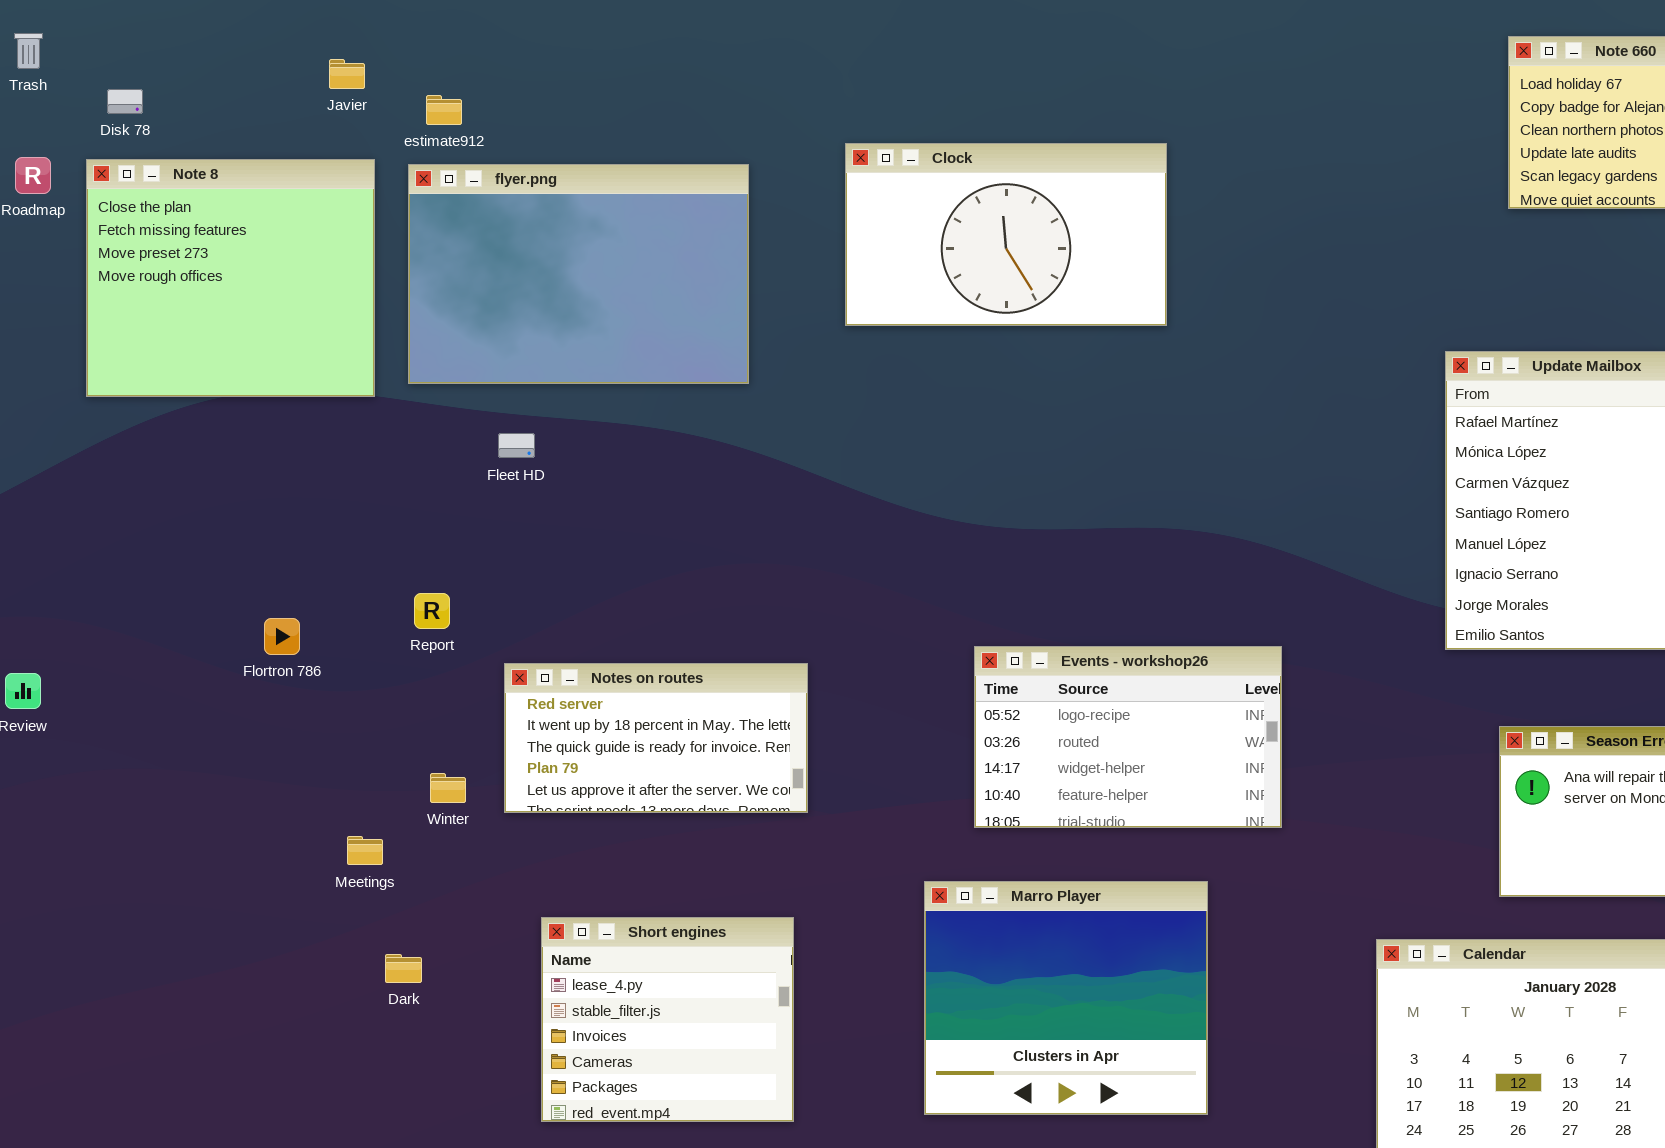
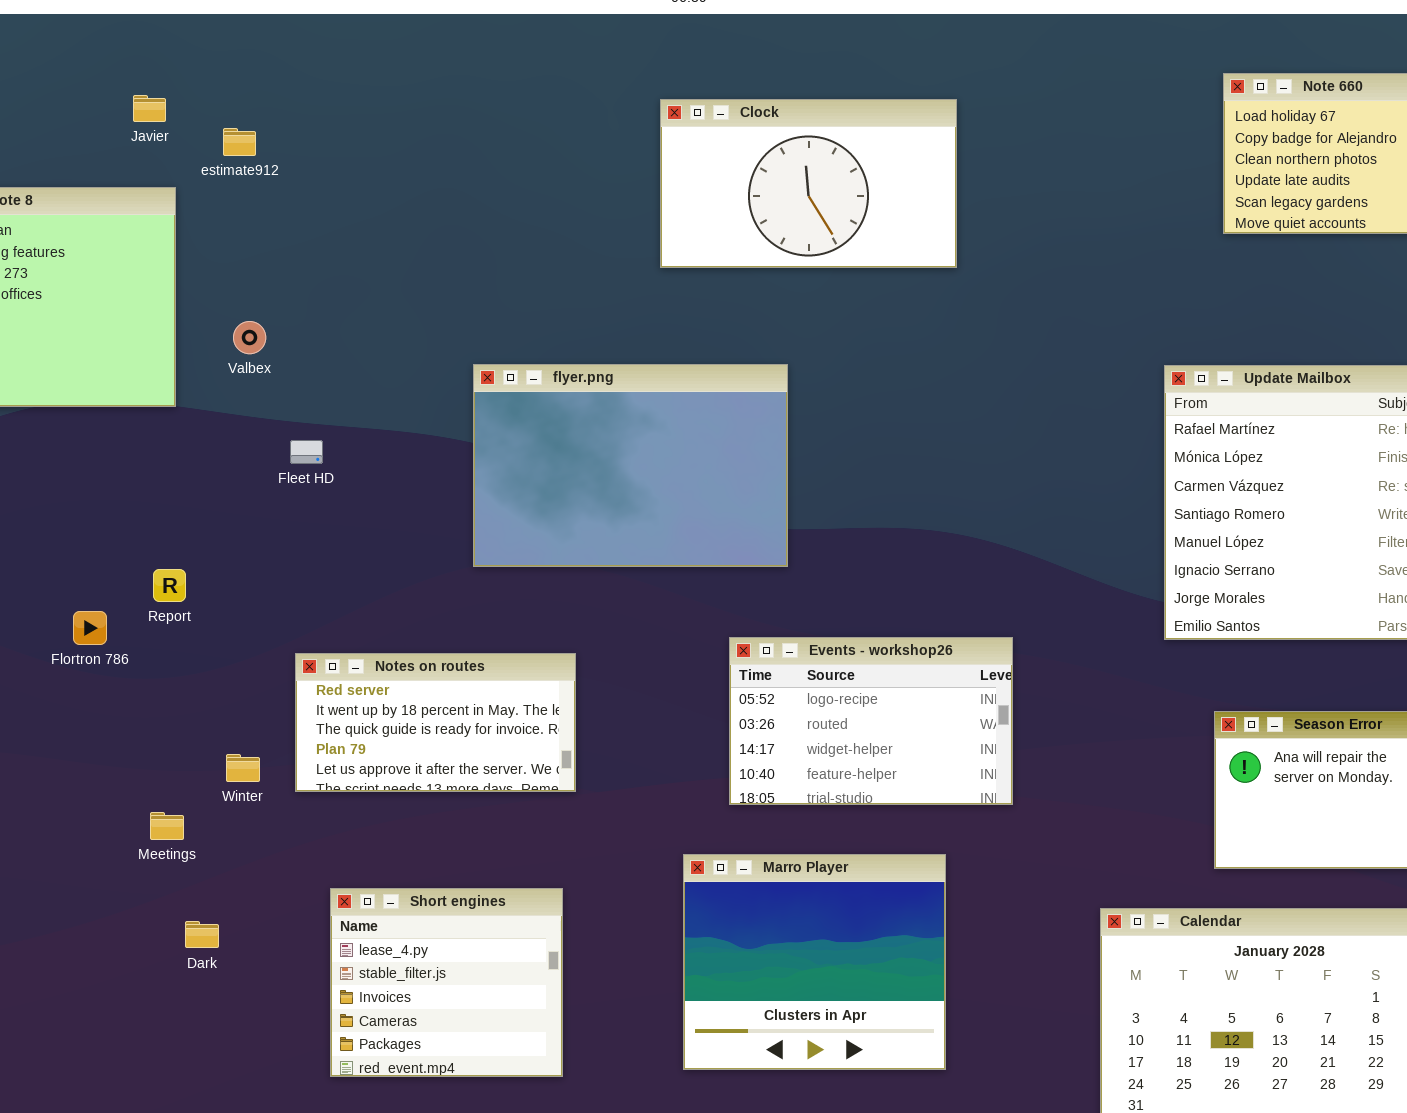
Clock: [845,143,1167,326] -> [660,99,957,268], moved
flyer.png: [408,164,749,384] -> [473,364,788,567], moved
Report: [414,593,450,629] -> [153,569,186,602], moved

